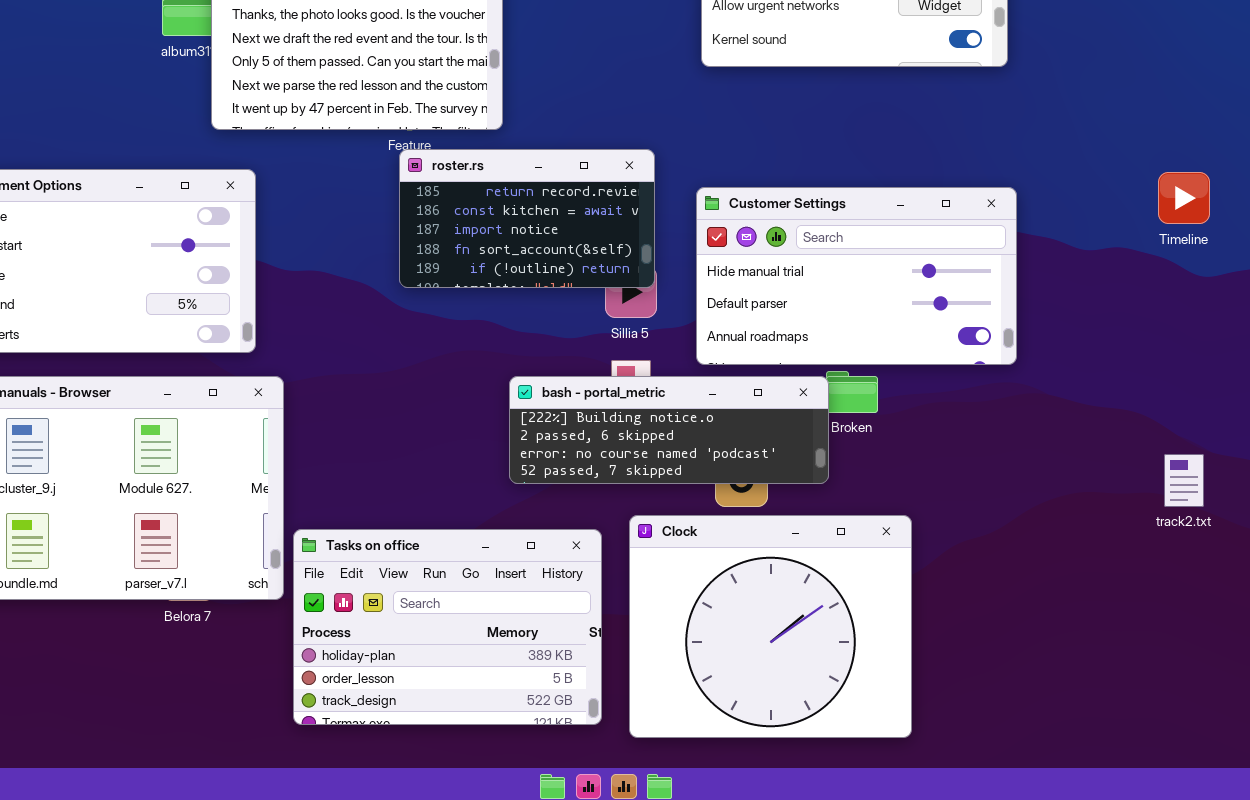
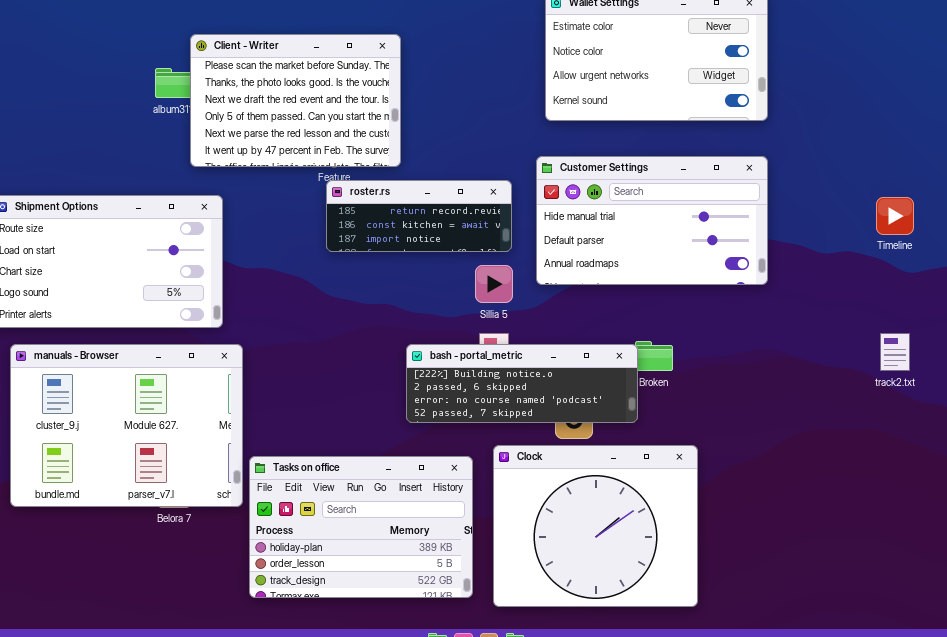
roster.rs: [399,149,655,288] -> [326,180,512,252], resized
Customer Settings: [696,187,1017,365] -> [536,156,768,285], moved
track2.txt: [1164,454,1204,507] -> [880,333,910,371], moved

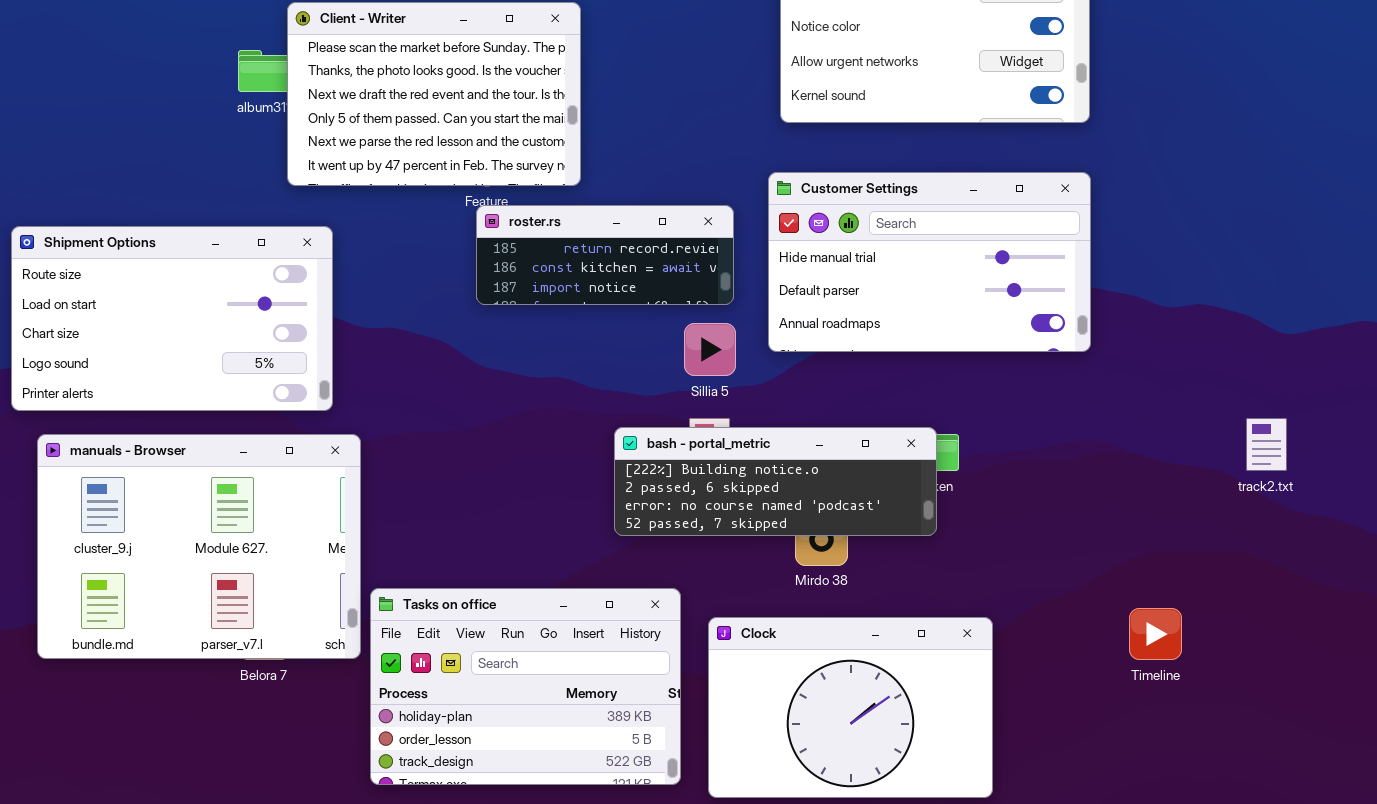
Timeline: [876,197,914,235] -> [1129,608,1182,660], moved
bash - portal_metric: [406,344,638,423] -> [614,427,937,536], moved
Clock: [493,445,698,607] -> [708,617,993,798], resized

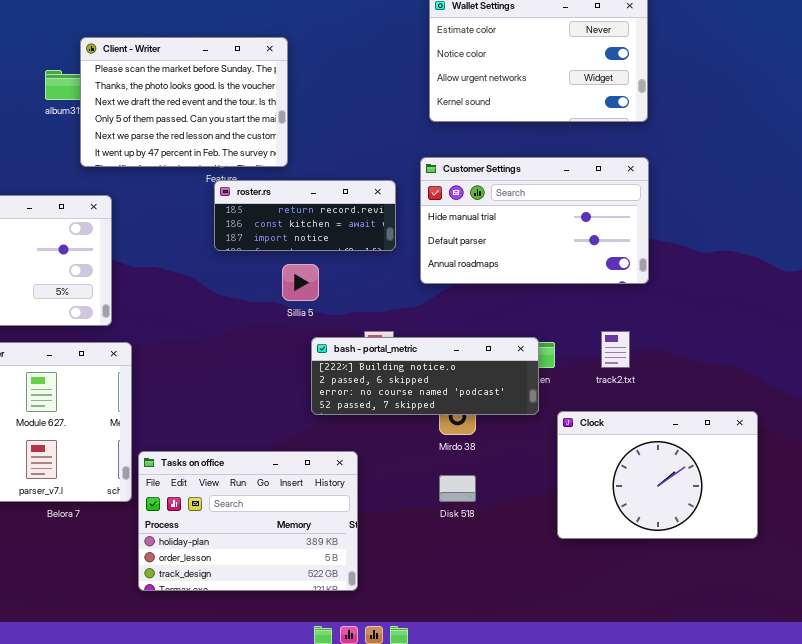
Sillia 5: [684,323,736,376] -> [282,264,319,301], moved
track2.txt: [1246,418,1287,471] -> [601,331,630,368], moved
Clock: [708,617,993,798] -> [557,411,758,539], moved

